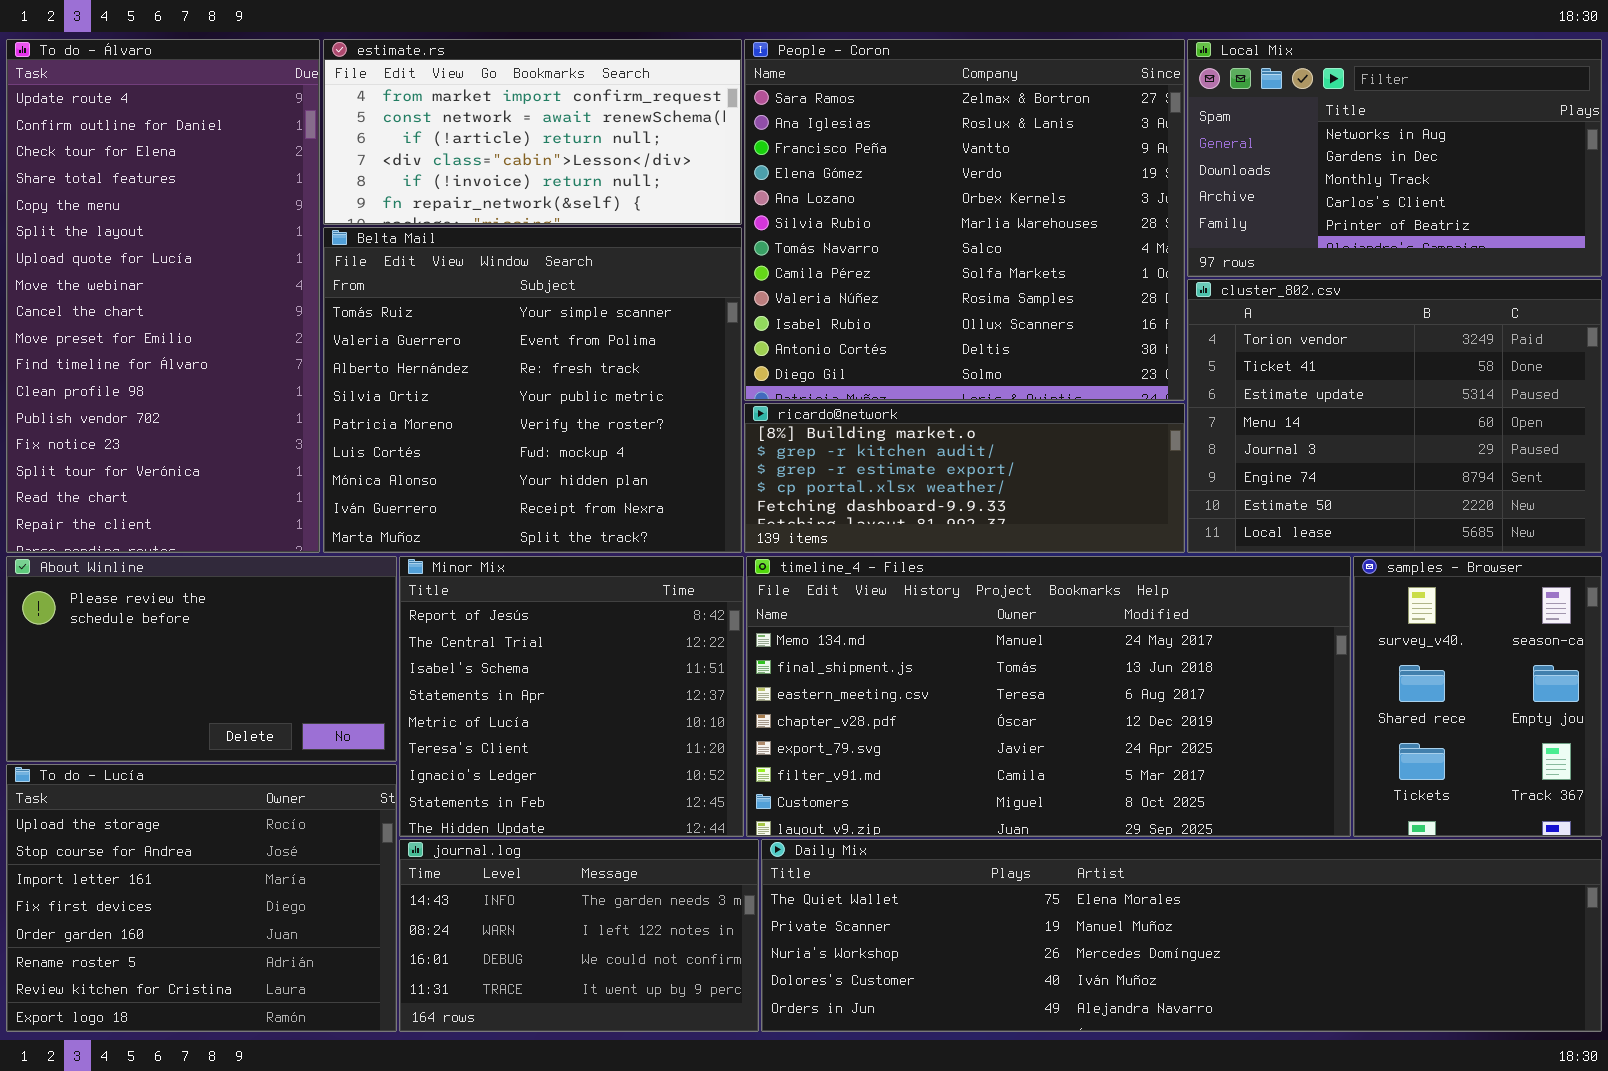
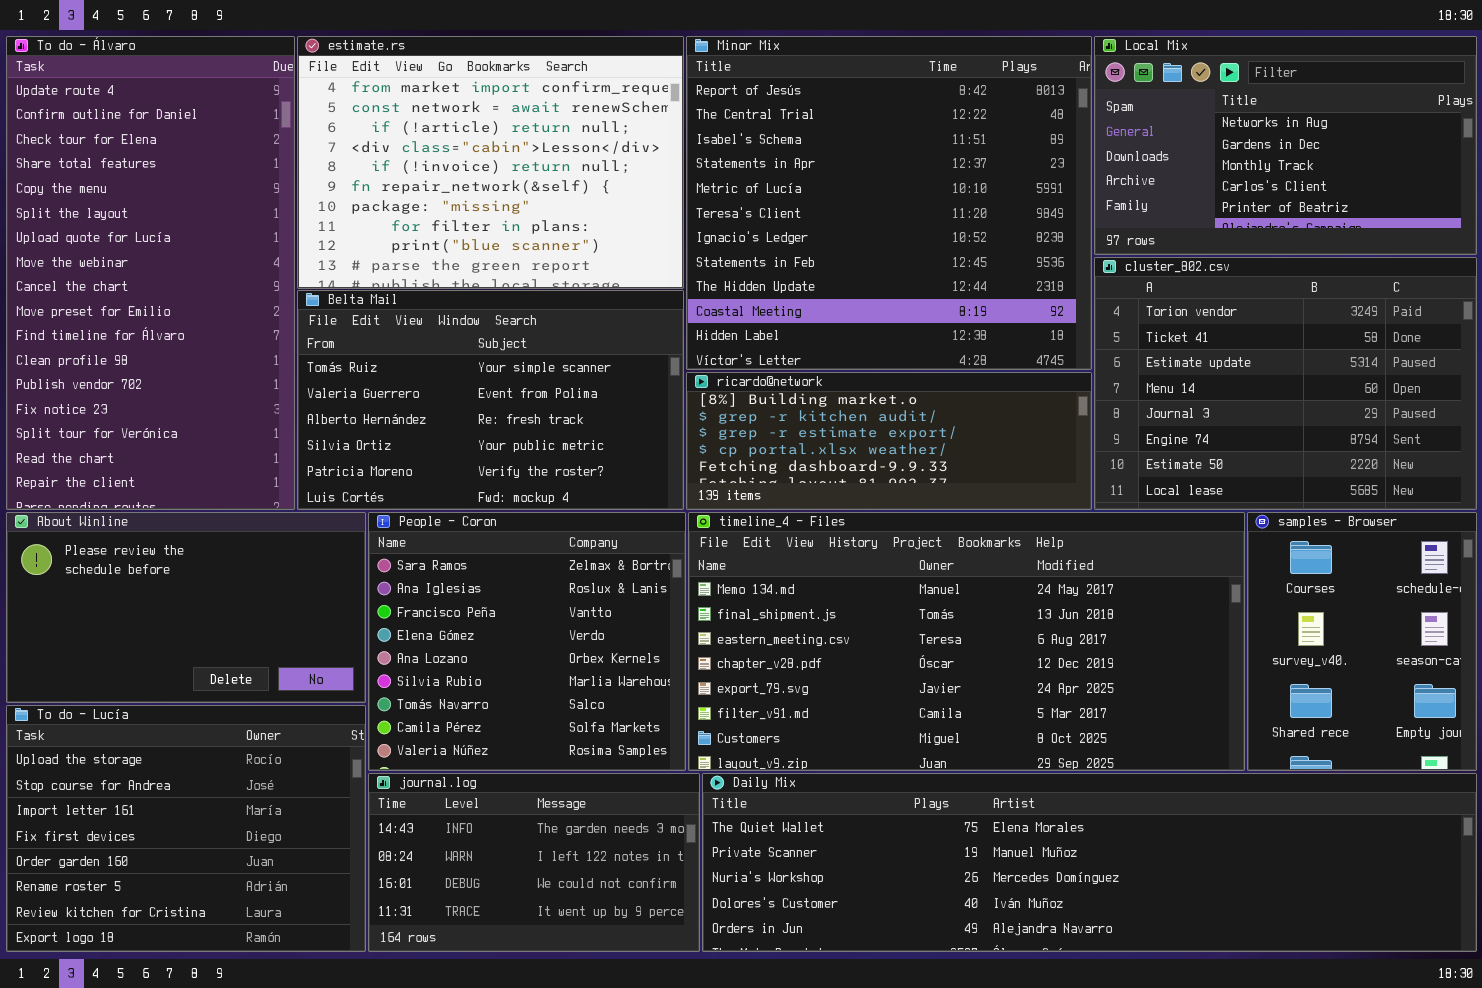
estimate.rs: [323,39,742,225] -> [297,36,684,289], resized
People - Coron: [744,39,1185,401] -> [368,512,686,771], moved, resized
Belta Mail: [323,227,742,553] -> [297,290,684,510], resized
Minor Mix: [399,556,744,837] -> [686,36,1092,370], moved, resized
samples - Browser: [1353,556,1602,837] -> [1247,512,1477,771], scrolled up 1 row

